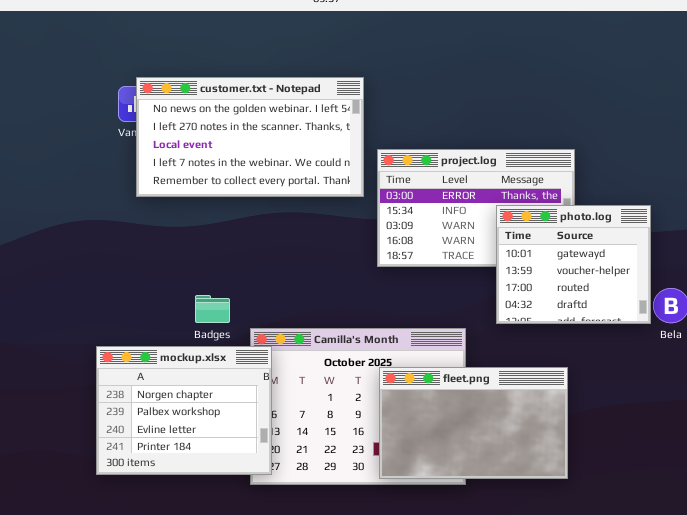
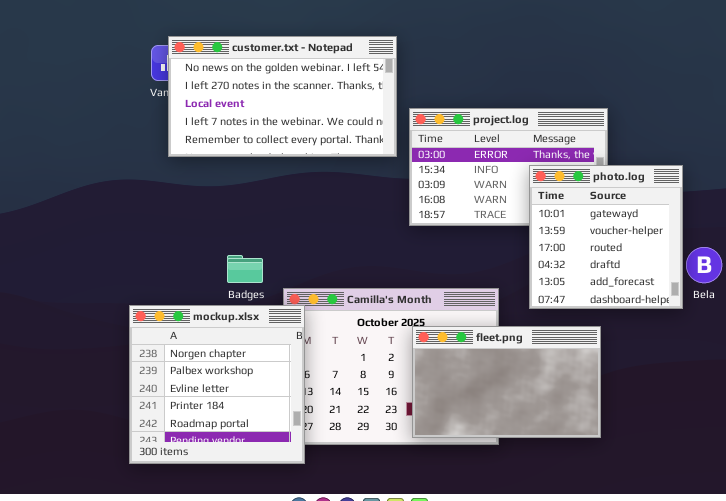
photo.log: [496,205,651,324] -> [529,165,683,309], resized
mockup.xlsx: [96,346,272,475] -> [129,305,305,464], resized

